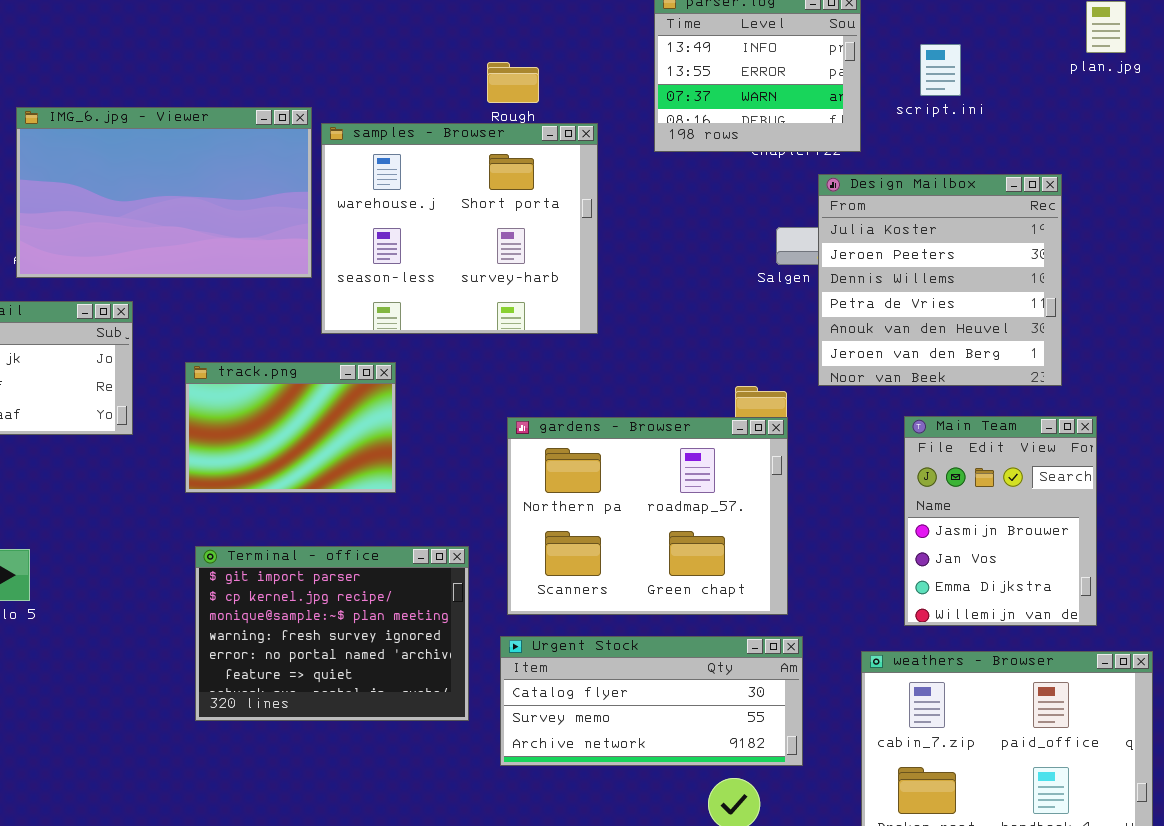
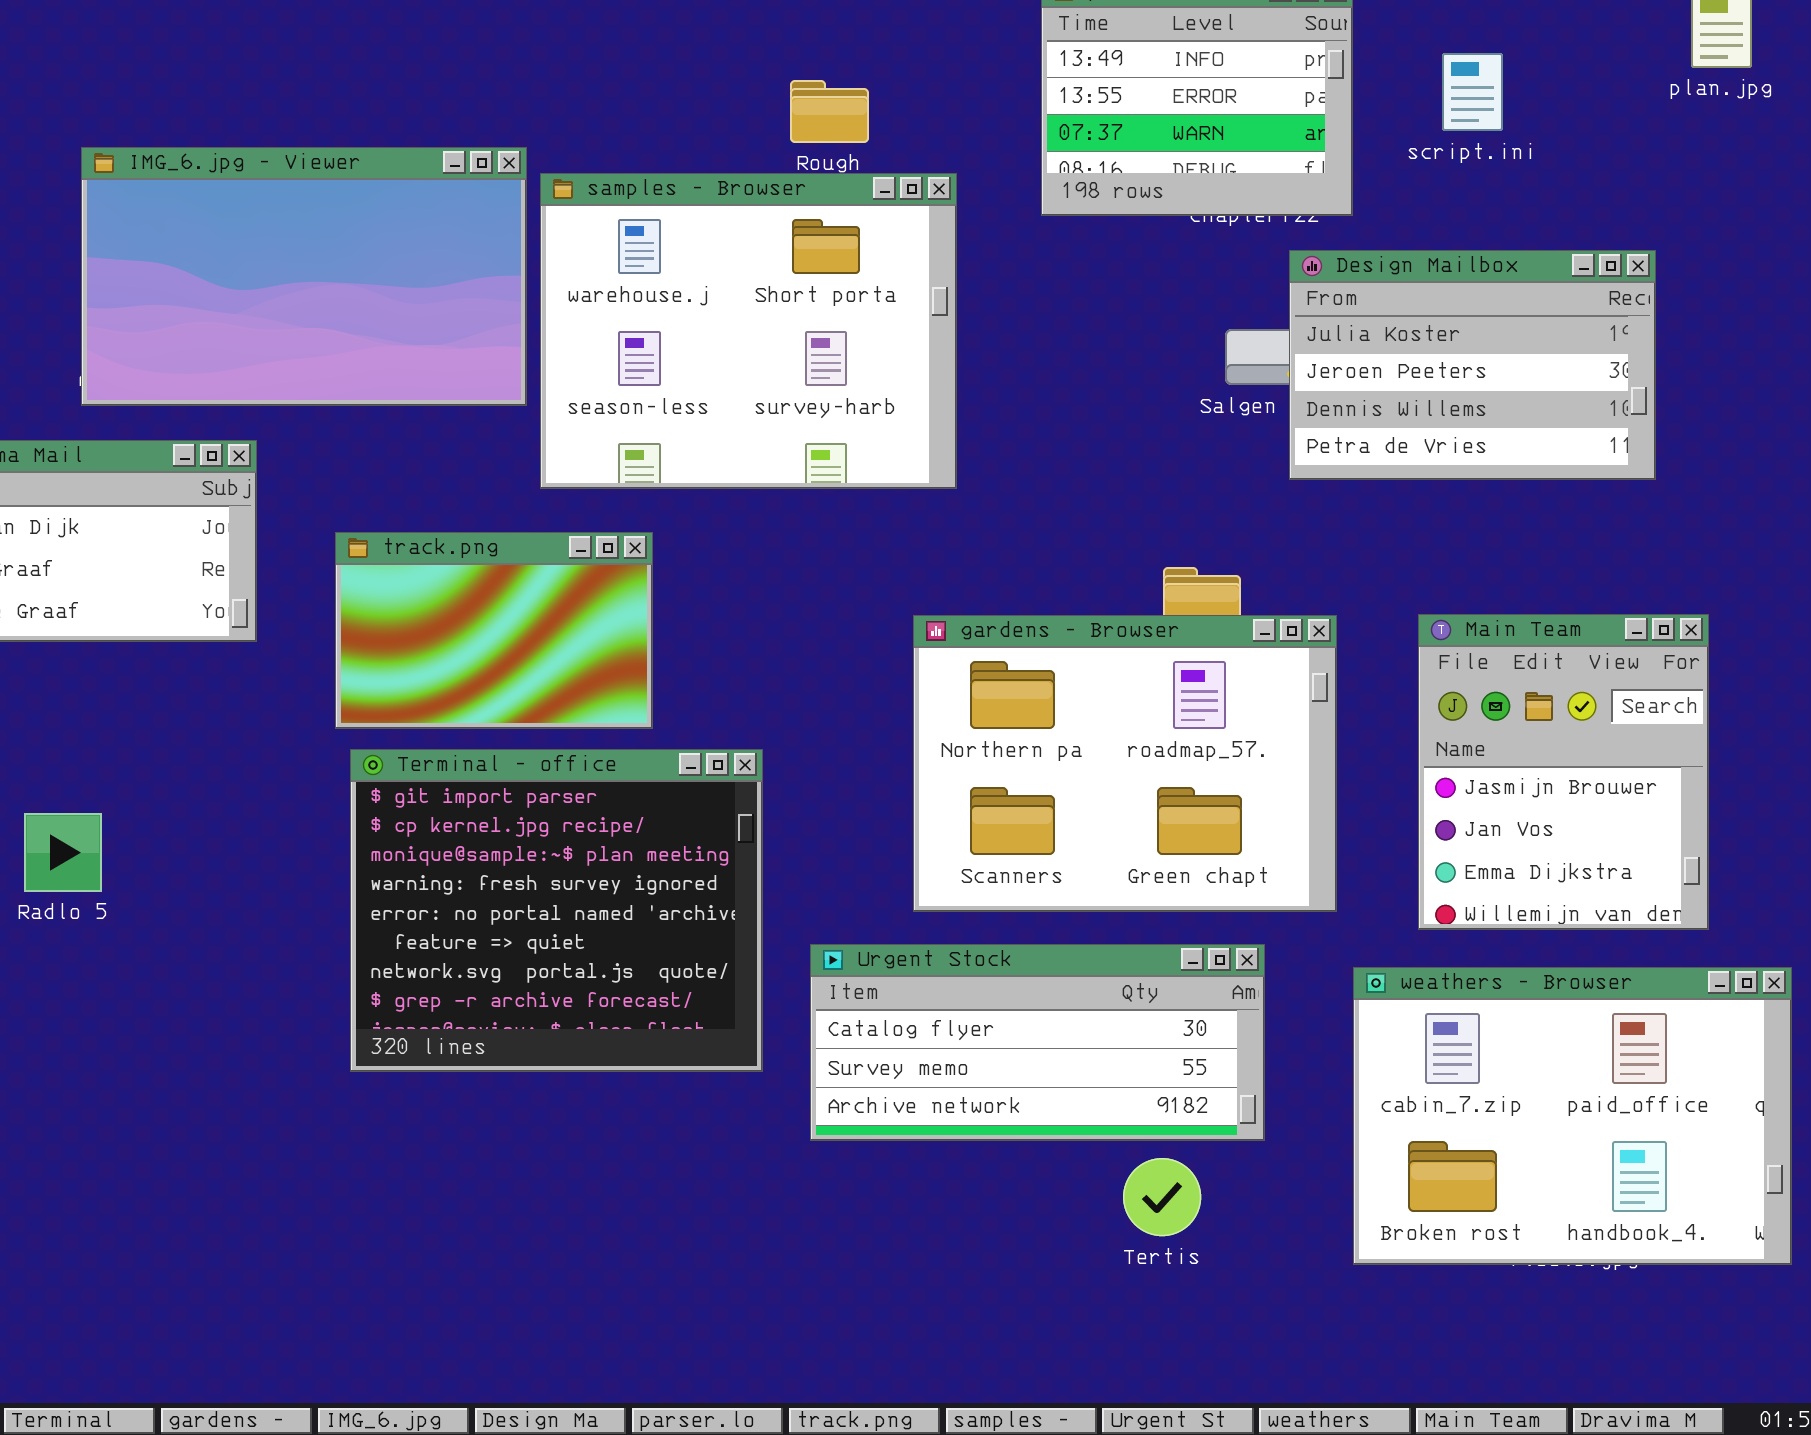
Design Mailbox: [818,174,1062,386] -> [1289,250,1656,480], resized
gardens - Browser: [507,417,788,615] -> [913,615,1337,912], moved
Terminal - office: [195,546,469,721] -> [350,749,763,1072], resized

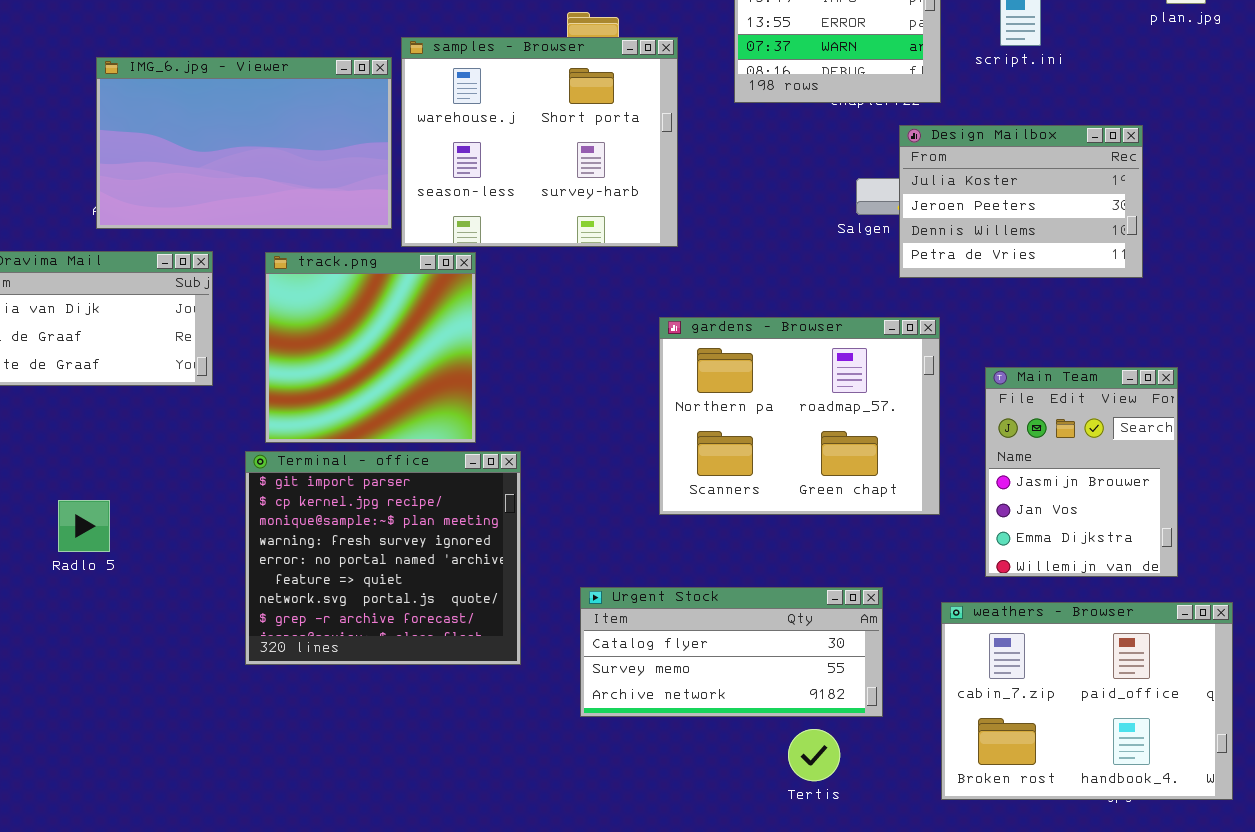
samples - Browser: [540,173,957,489] -> [401,37,678,247], moved
track.png: [335,532,653,729] -> [265,252,476,443], resized
gardens - Browser: [913,615,1337,912] -> [659,317,940,515], moved
Terminal - office: [350,749,763,1072] -> [245,451,521,665], moved

